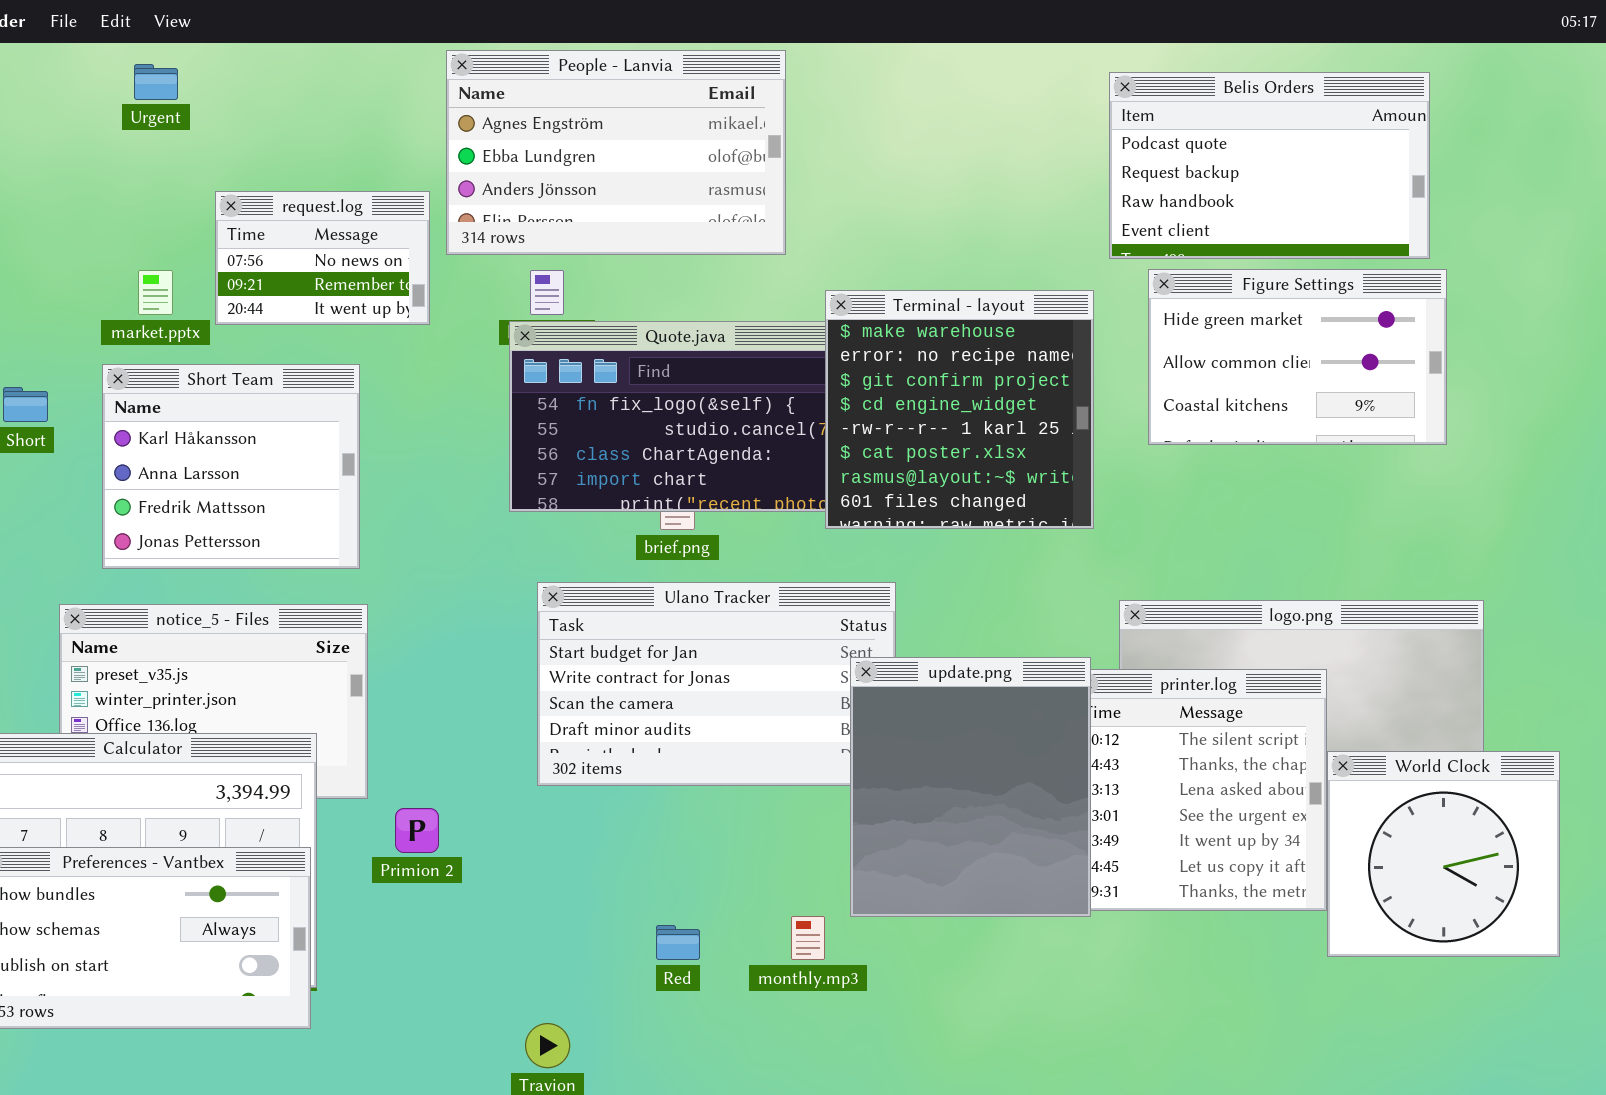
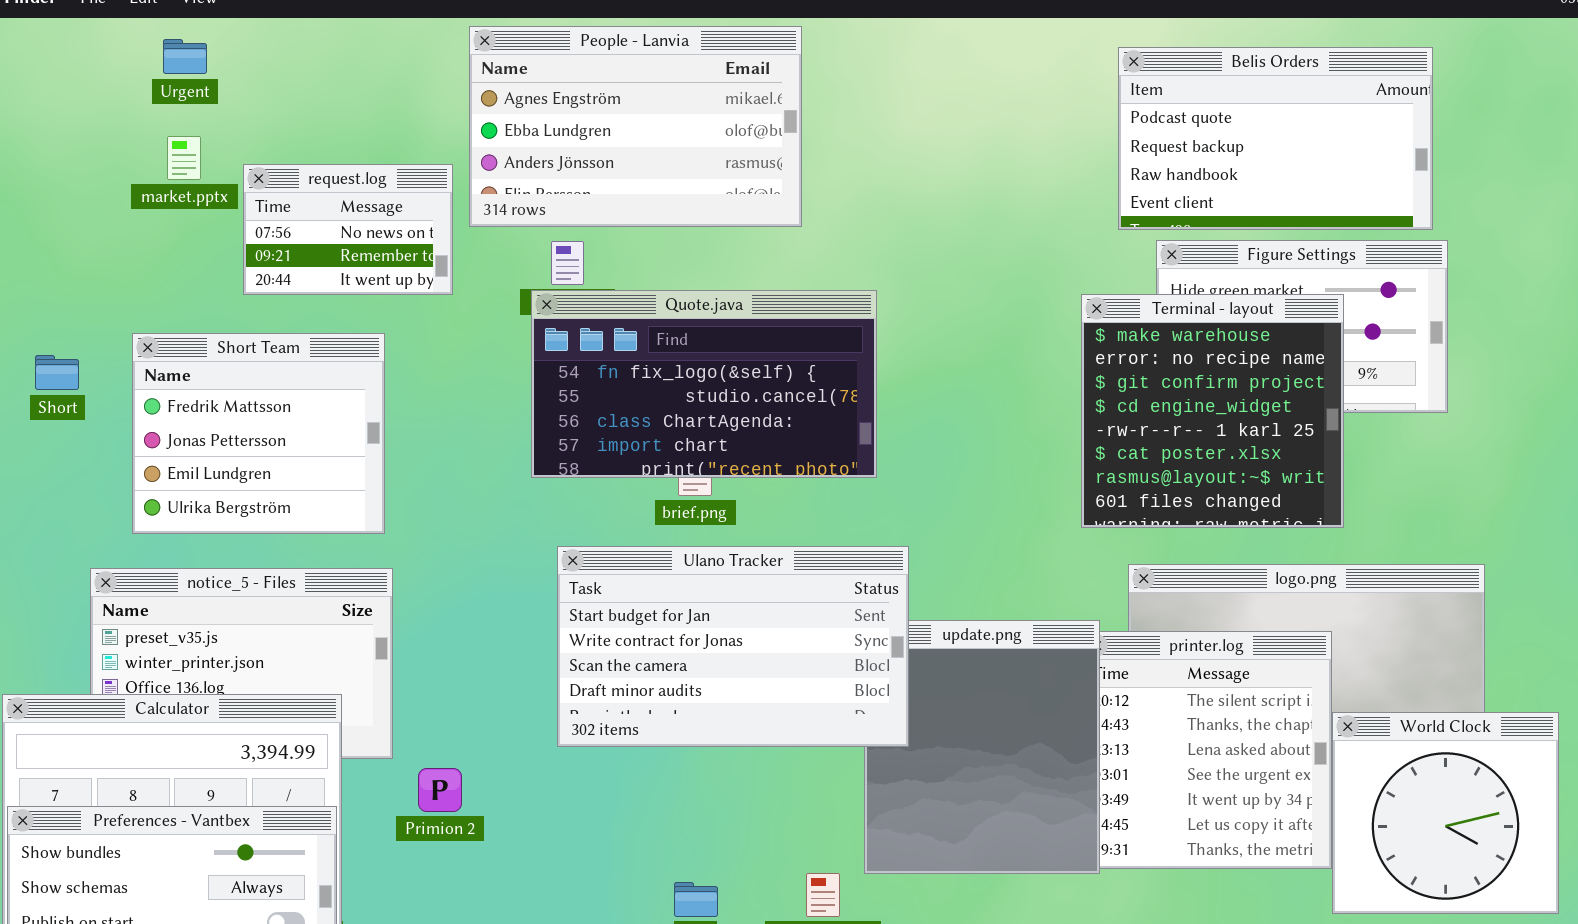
market.pptx: [138,270,173,315] -> [167,136,201,180], moved
Terminal - layout: [825,290,1094,529] -> [1081,294,1344,528], moved
Short Team: [102,364,360,569] -> [132,333,385,534], scrolled down 2 rows
Ulano Tracker: [537,582,896,786] -> [557,546,909,747], raised

